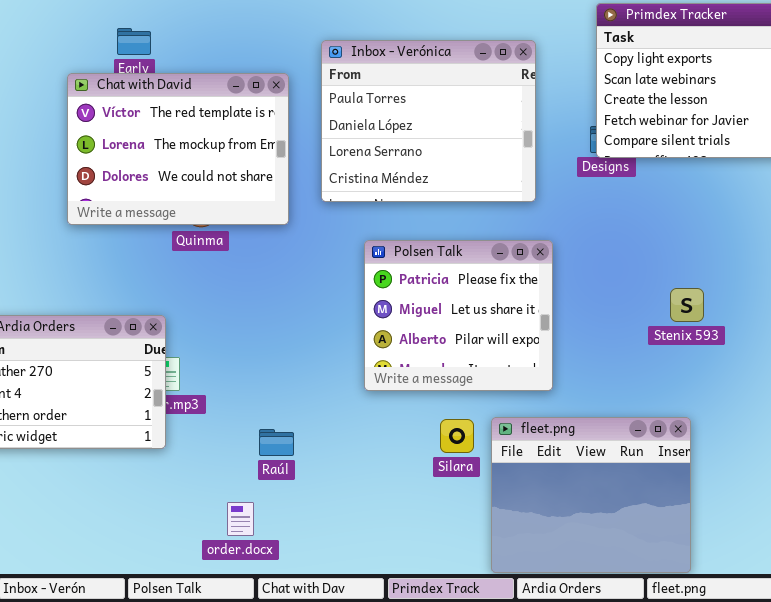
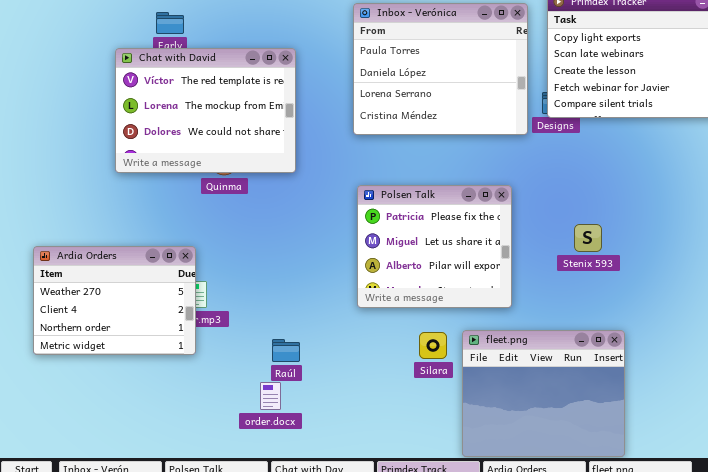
Inbox - Verónica: [321,40,536,202] -> [353,3,528,135], moved
Stenix 593: [670,288,704,322] -> [574,224,602,252], moved
order.docx: [227,502,254,536] -> [260,382,281,410], moved

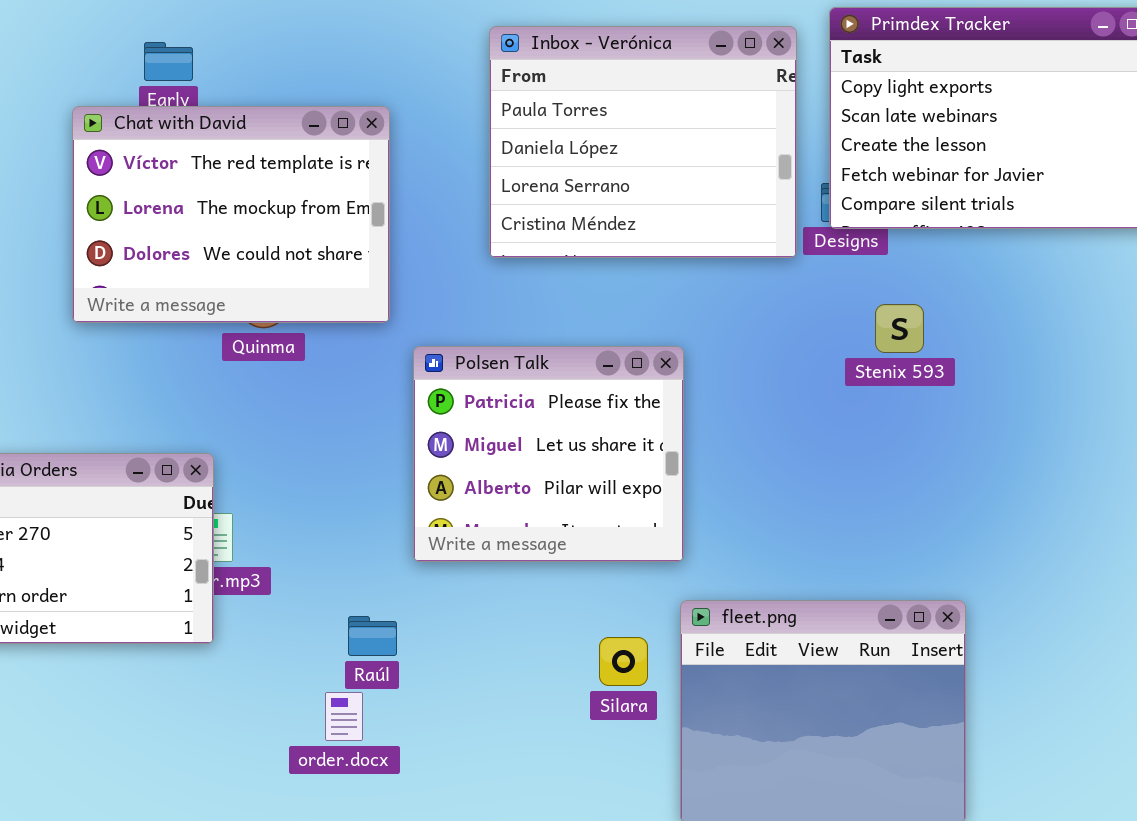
Polsen Talk: [357,185,512,308] -> [413,346,684,562], moved
Stenix 593: [574,224,602,252] -> [875,304,924,353], moved
Silara: [419,332,447,359] -> [599,637,648,686], moved

